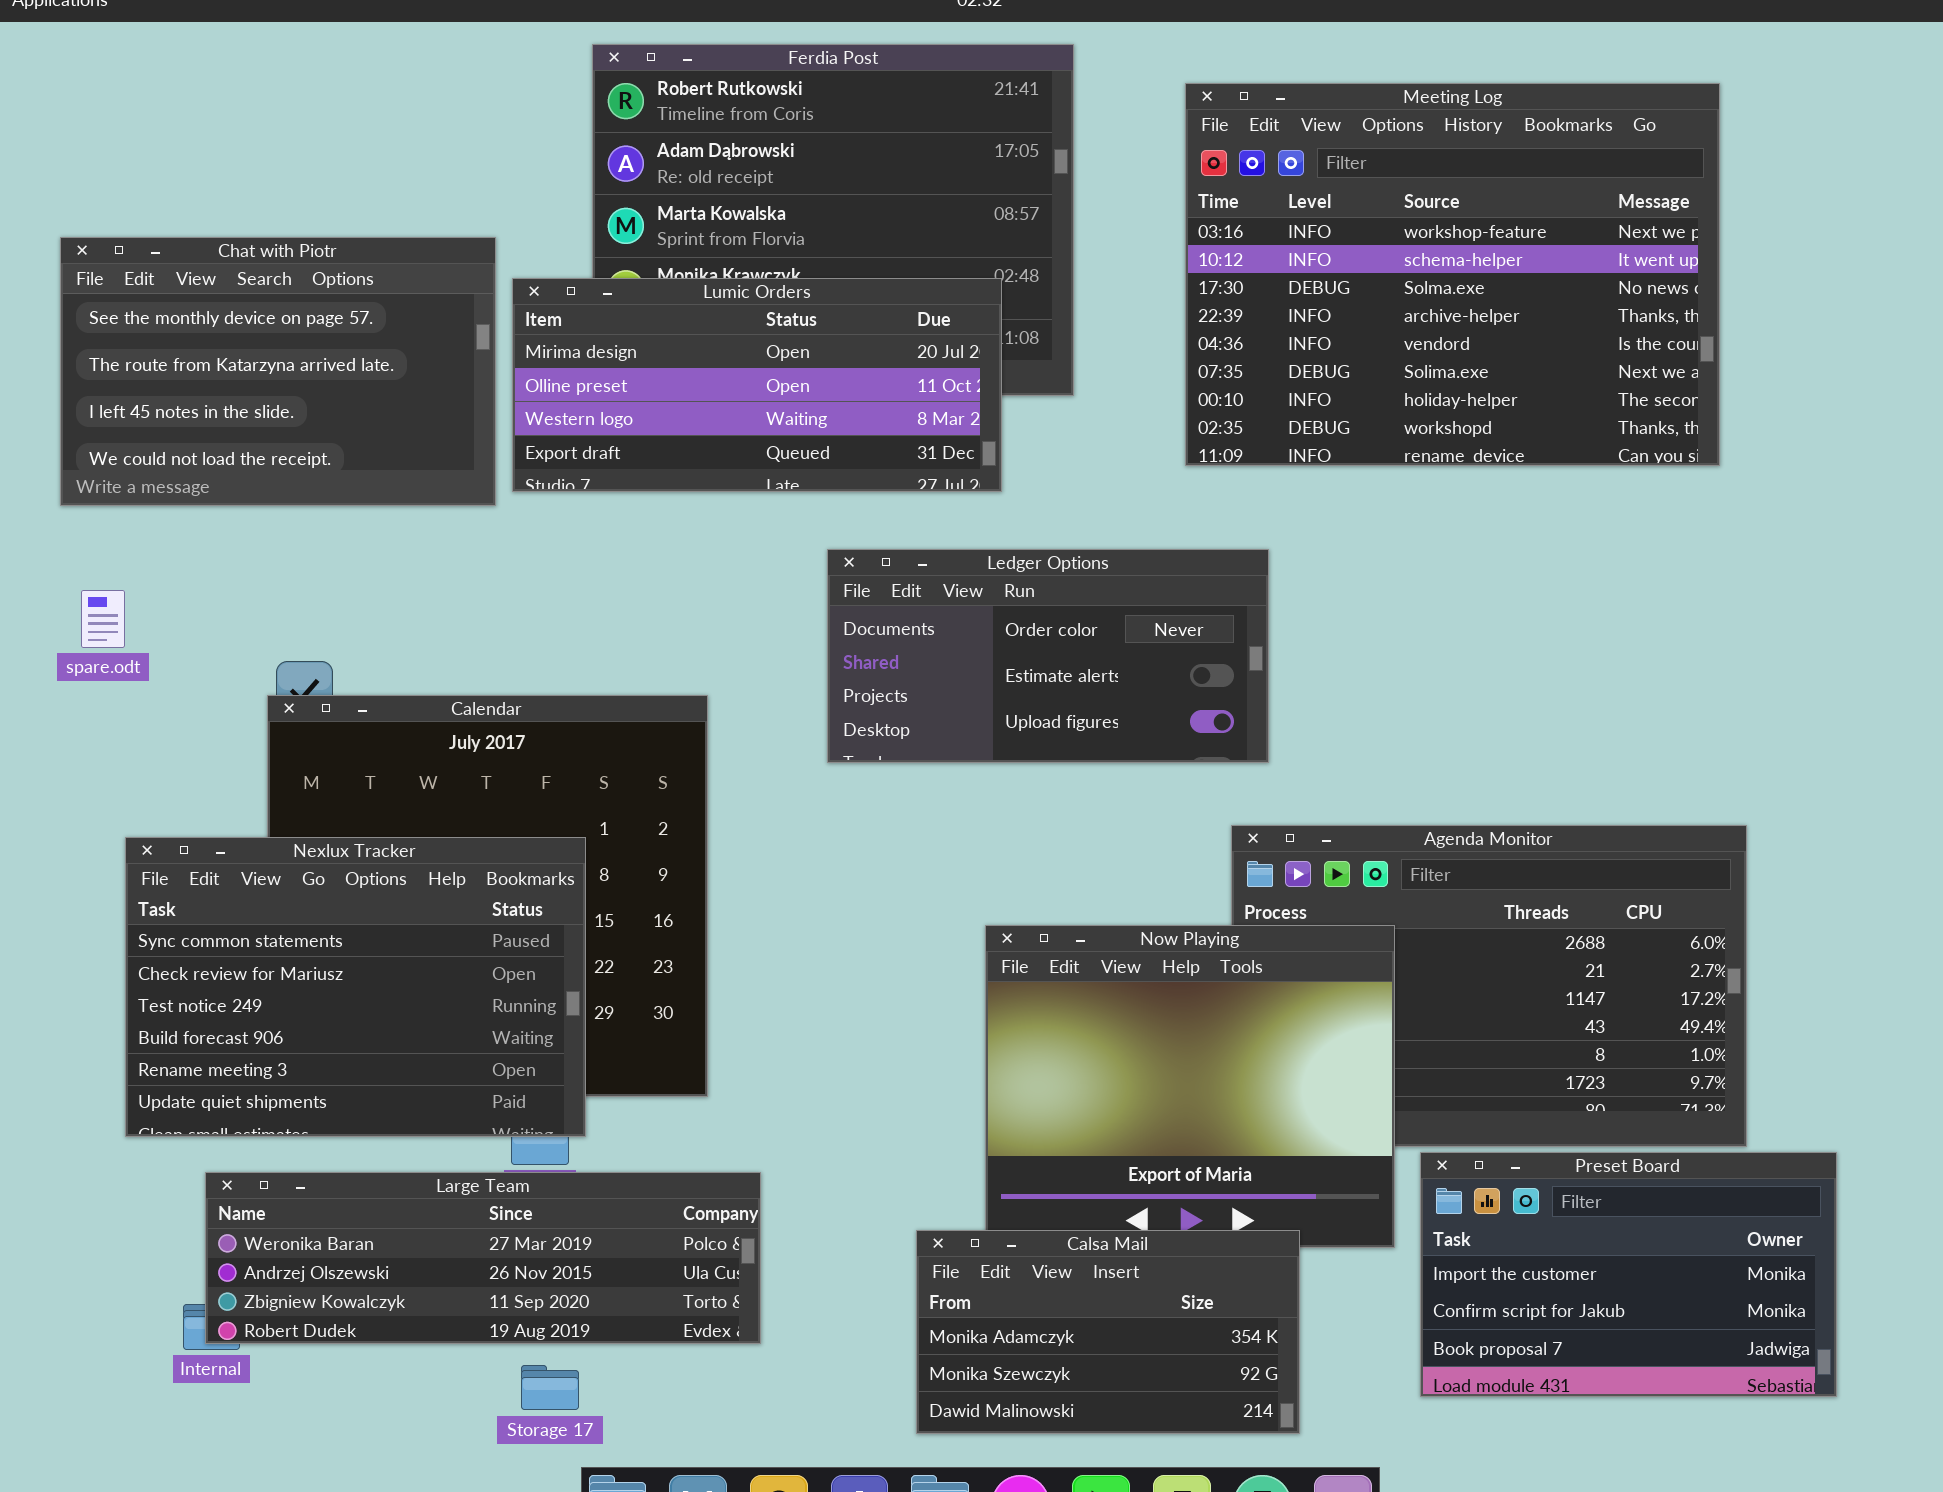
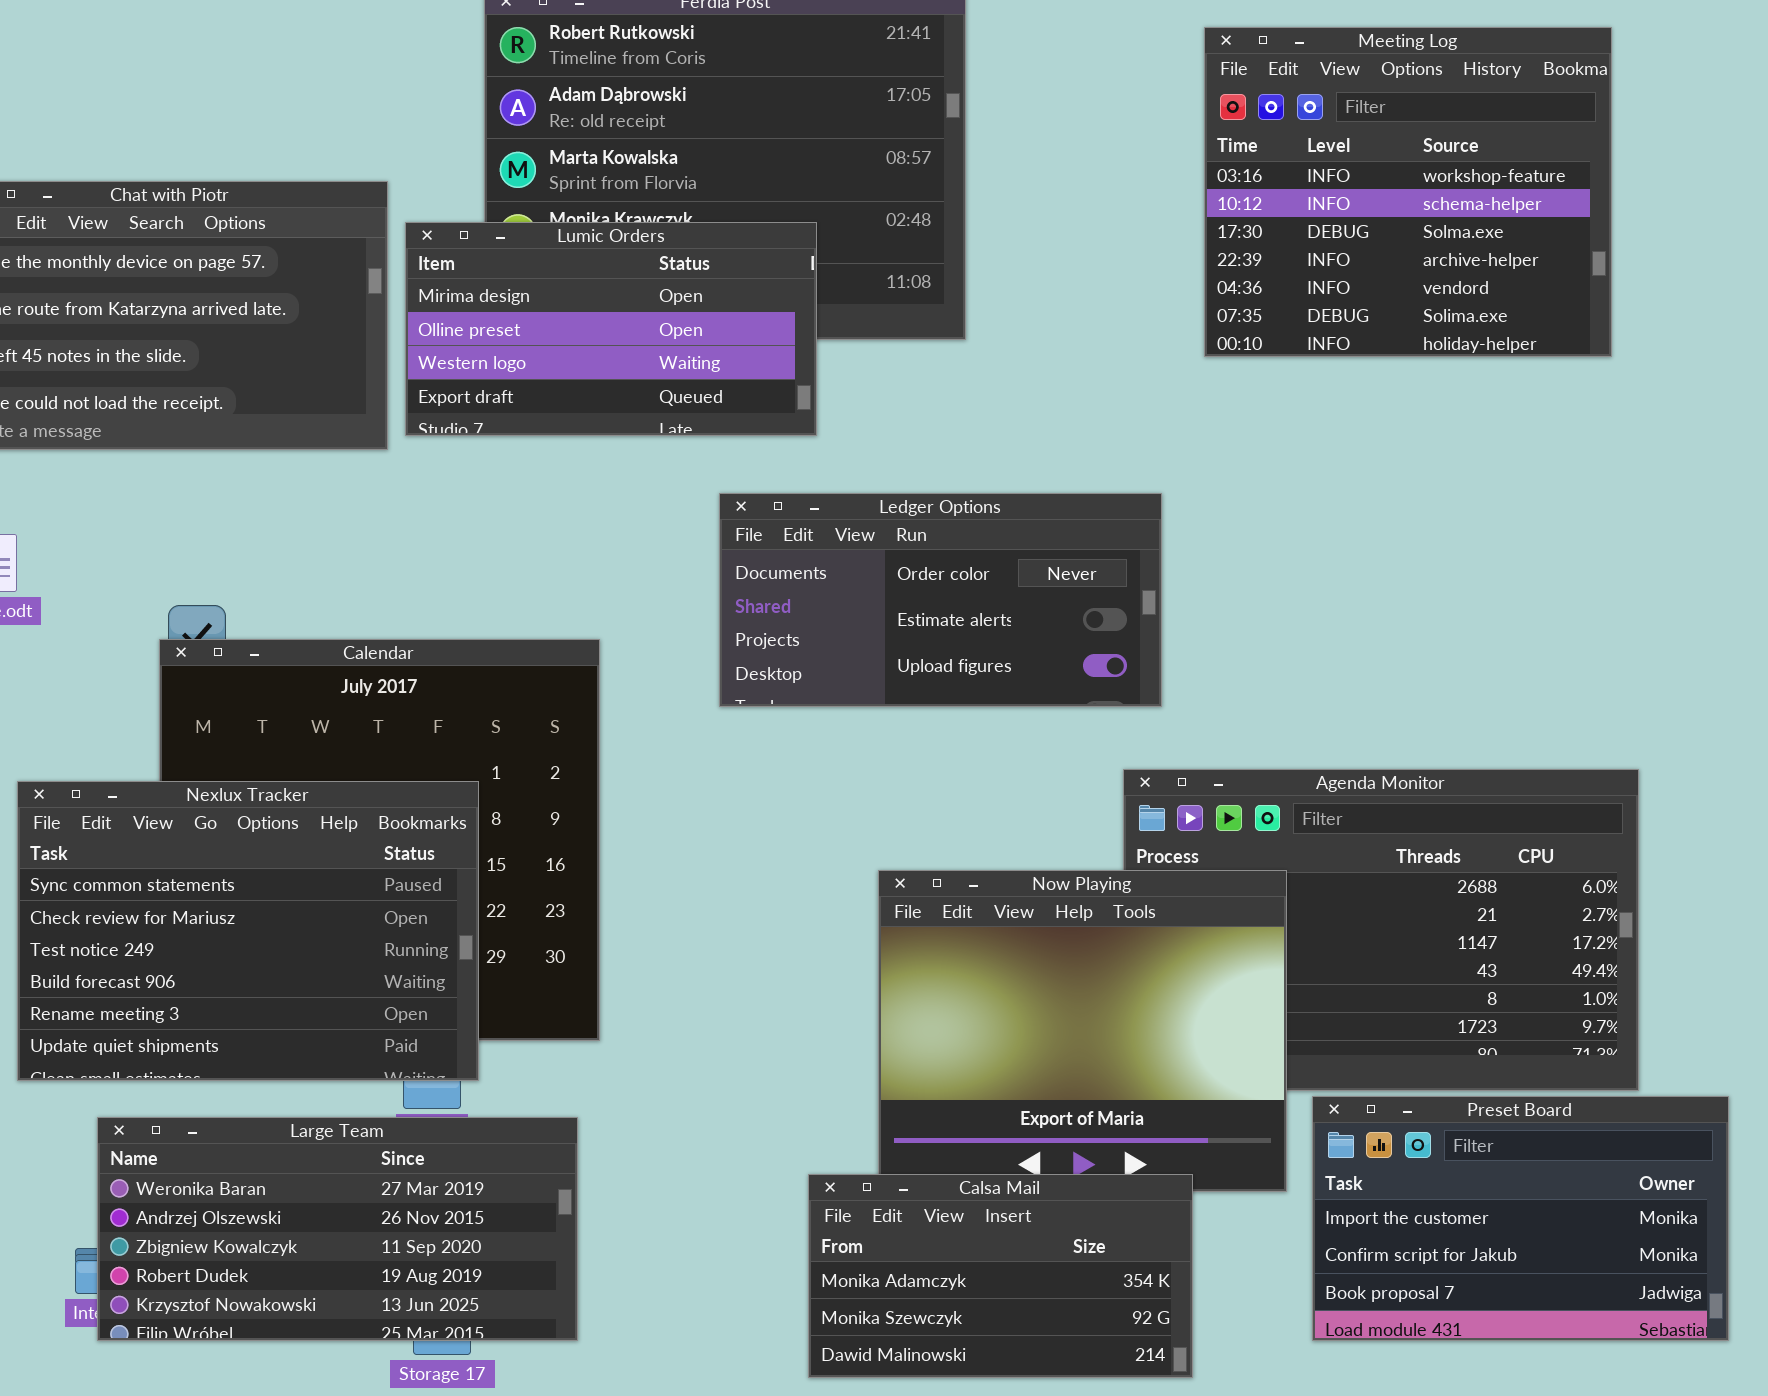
Meeting Log: [1185,83,1720,466] -> [1204,27,1612,357], resized
Lumic Orders: [512,278,1002,492] -> [405,222,817,436], resized
Large Team: [205,1172,761,1344] -> [97,1117,578,1341], resized

